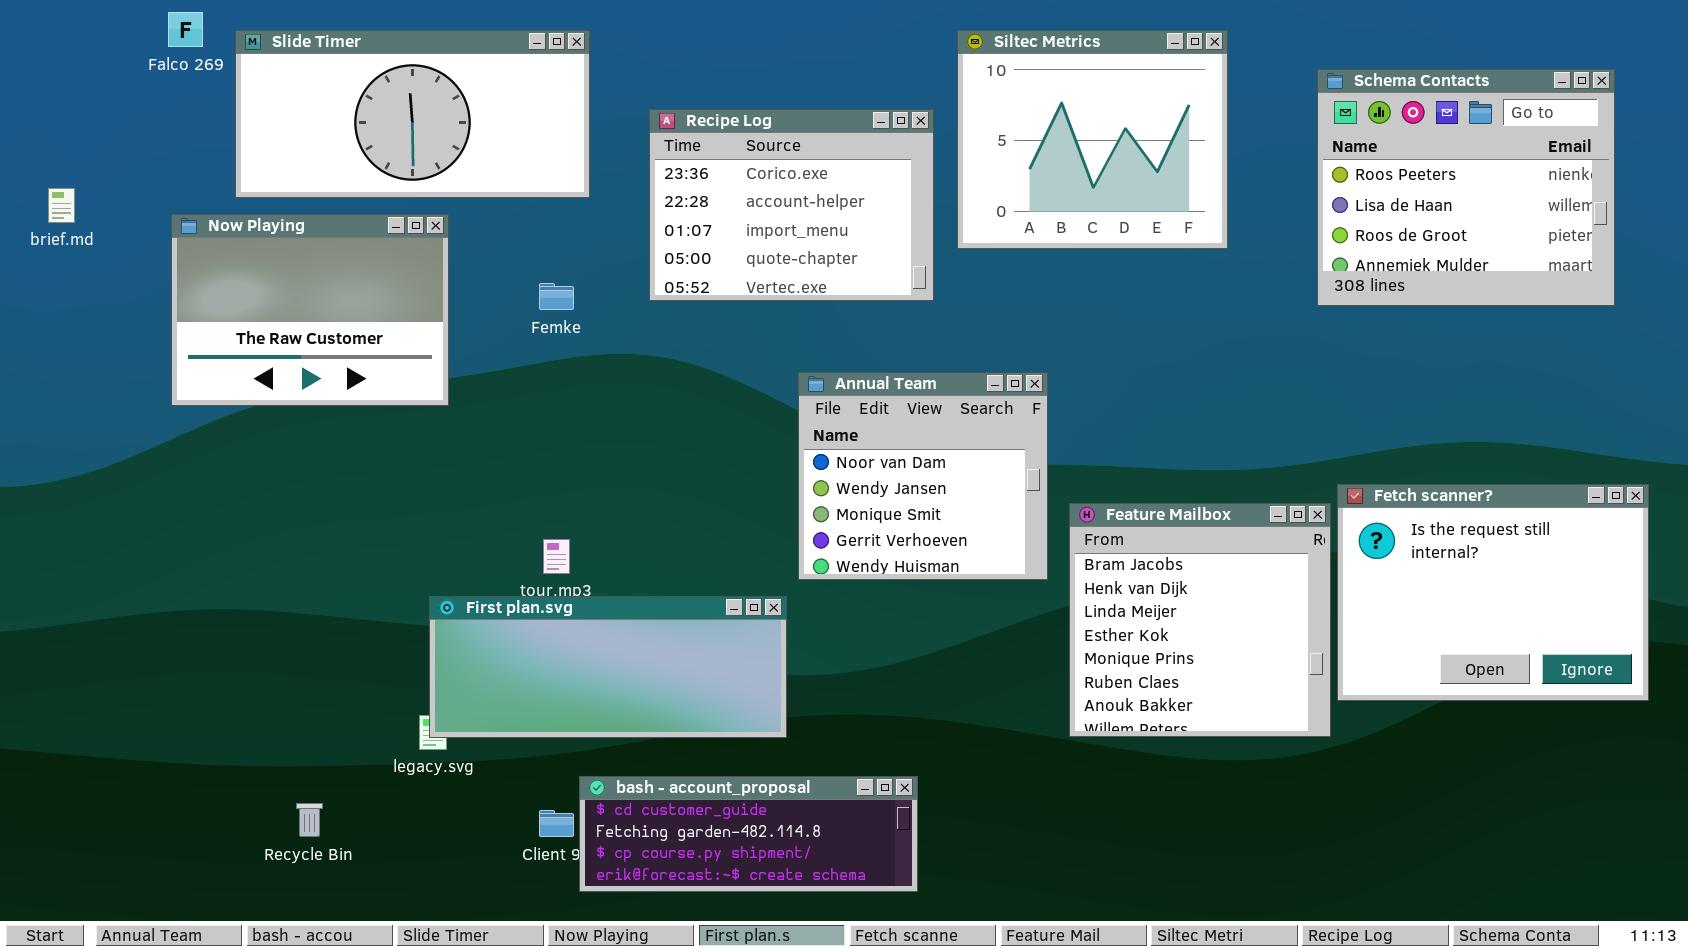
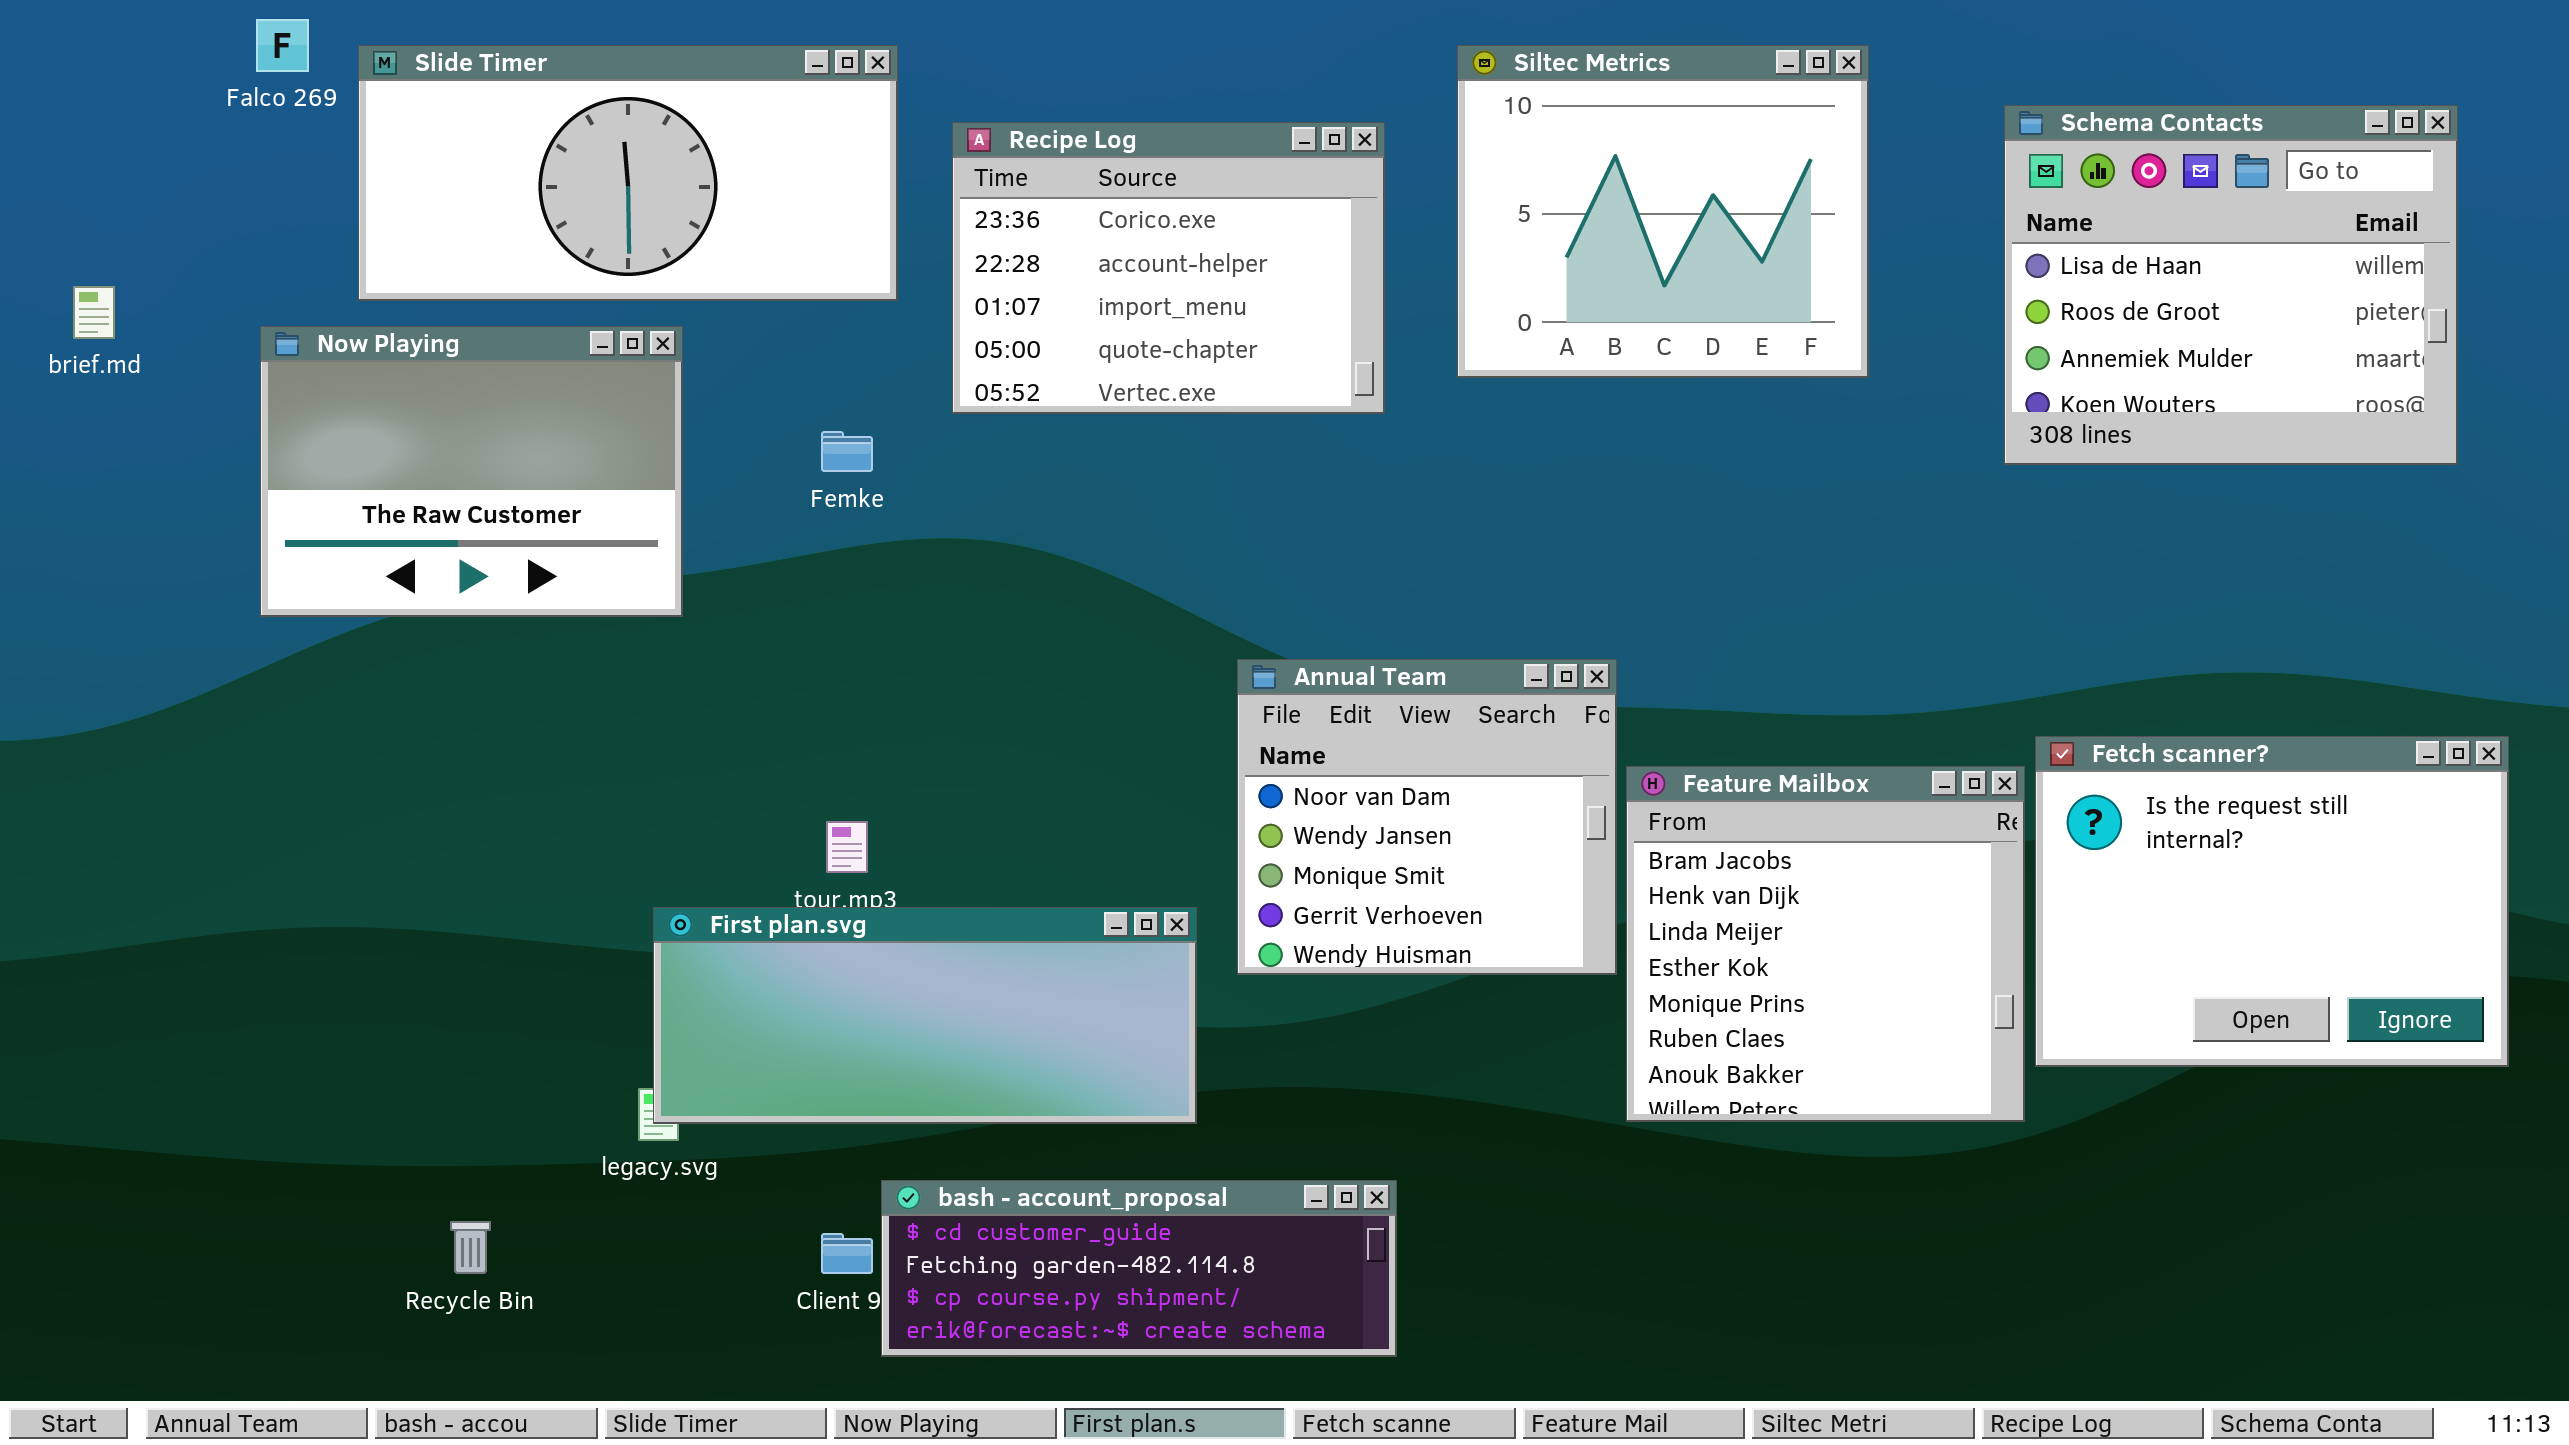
Schema Contacts: [1317,69,1615,306] -> [2004,105,2458,465], scrolled down 1 row
Recipe Log: [649,109,934,301] -> [952,122,1385,414], moved
Annual Team: [798,372,1048,580] -> [1237,659,1617,975], moved

